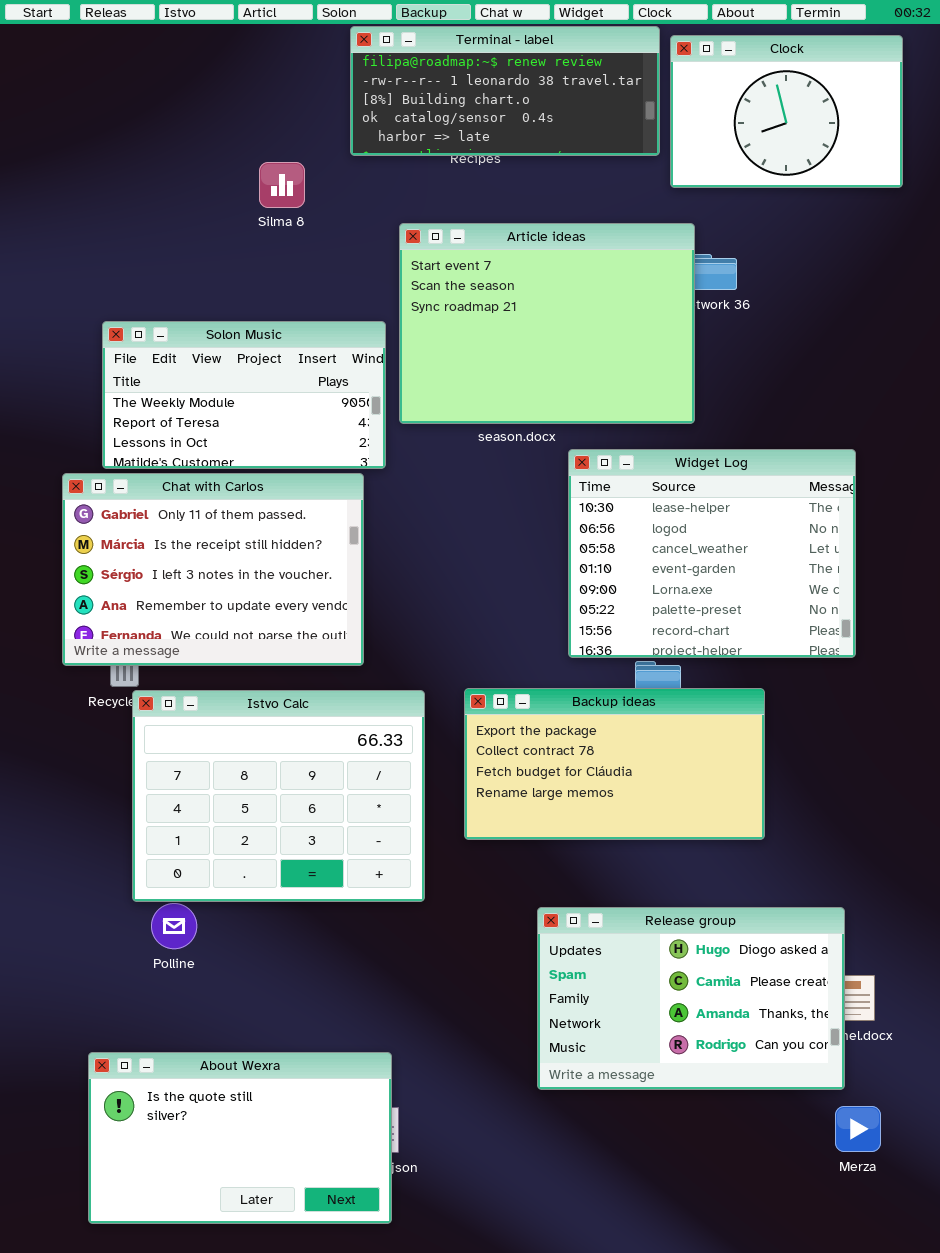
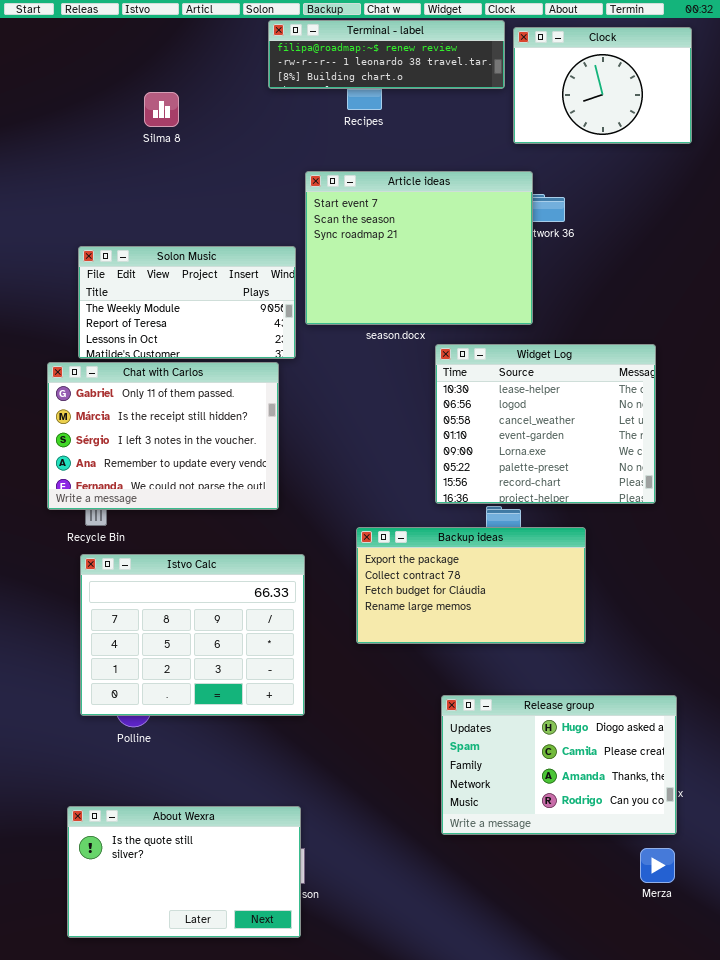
Terminal - label: [350,26,660,156] -> [268,20,505,89], resized
Silma 8: [259,162,305,208] -> [144,92,179,127], moved
Istvo Calc: [132,690,425,902] -> [80,554,305,716], moved
Release group: [537,907,845,1090] -> [441,695,677,835], moved

